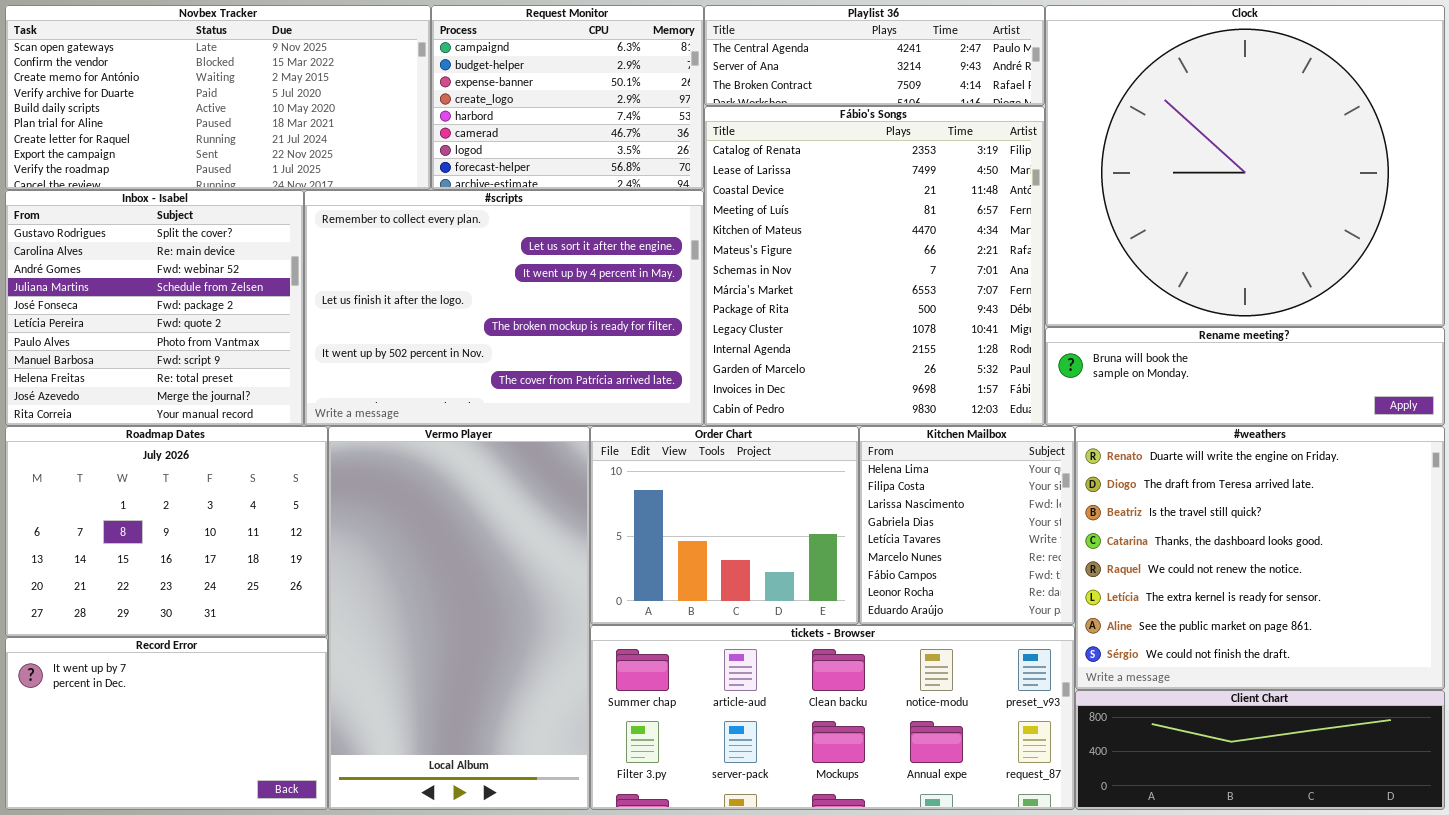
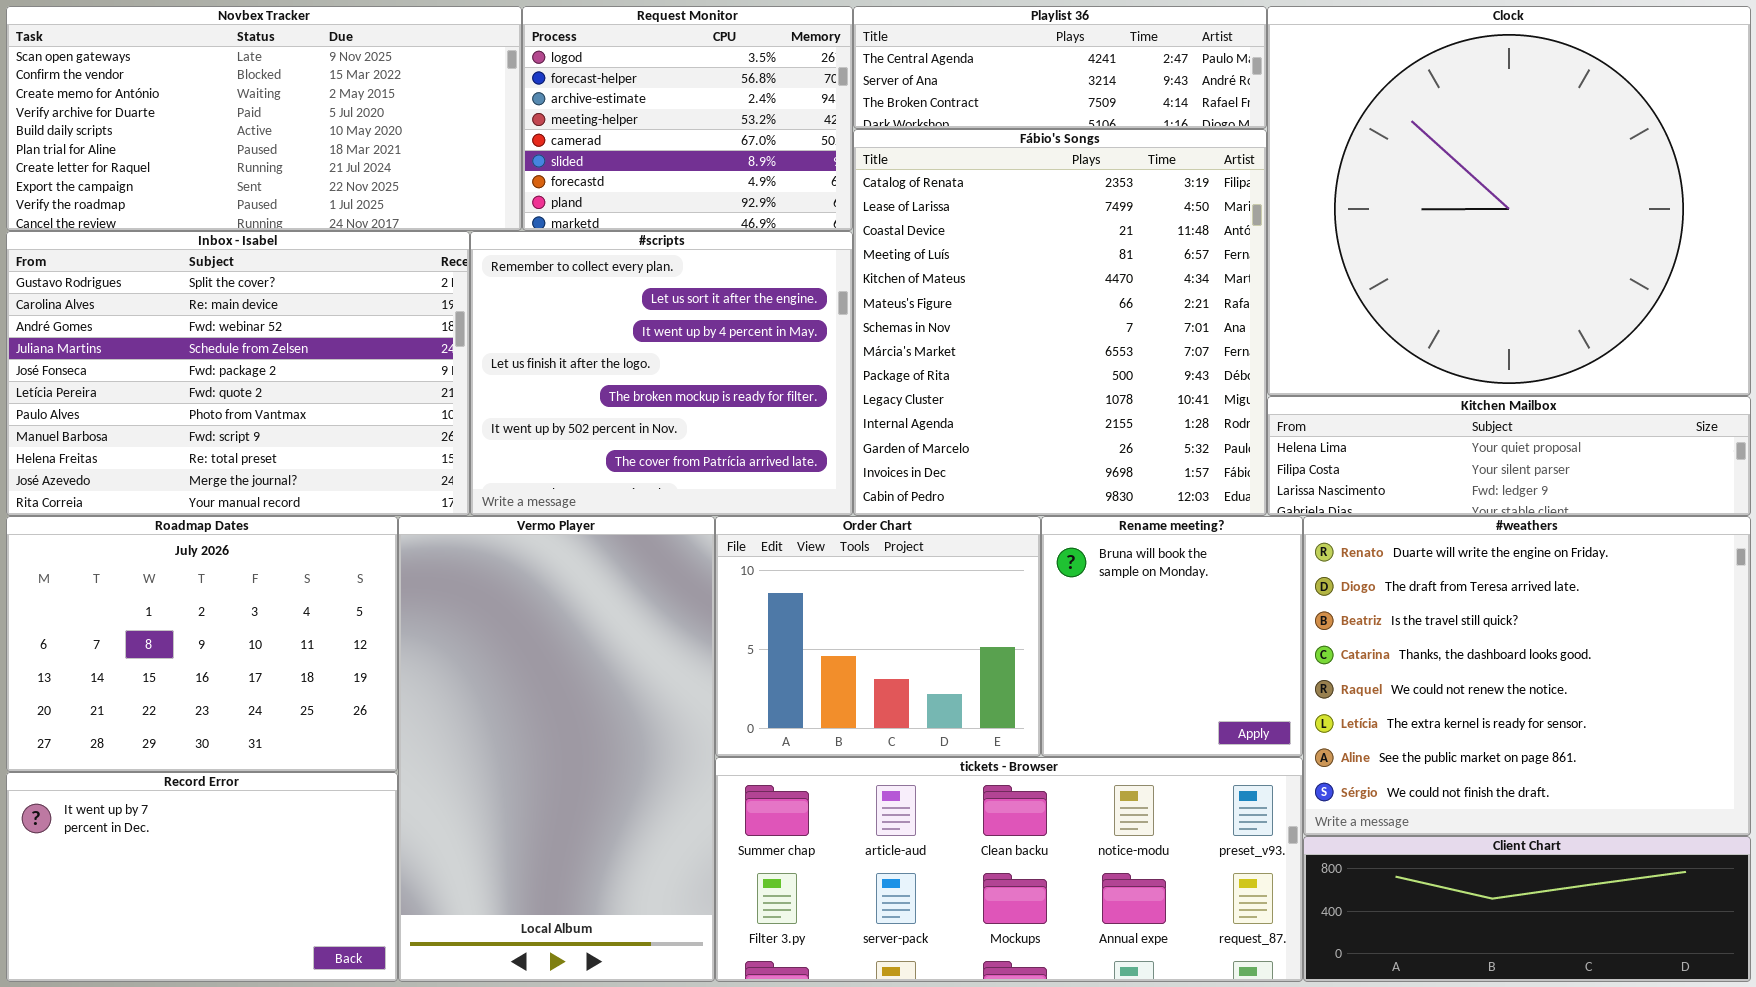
Request Monitor: [431,5,704,190] -> [522,6,853,231], scrolled down 6 rows
Inbox - Isabel: [5,190,304,426] -> [6,231,470,516], resized
#scripts: [304,190,704,426] -> [470,231,853,516], resized
Rename meeting?: [1045,327,1445,426] -> [1041,516,1303,757], moved, resized
Kitchen Mailbox: [859,426,1075,625] -> [1267,396,1751,516], moved, resized

